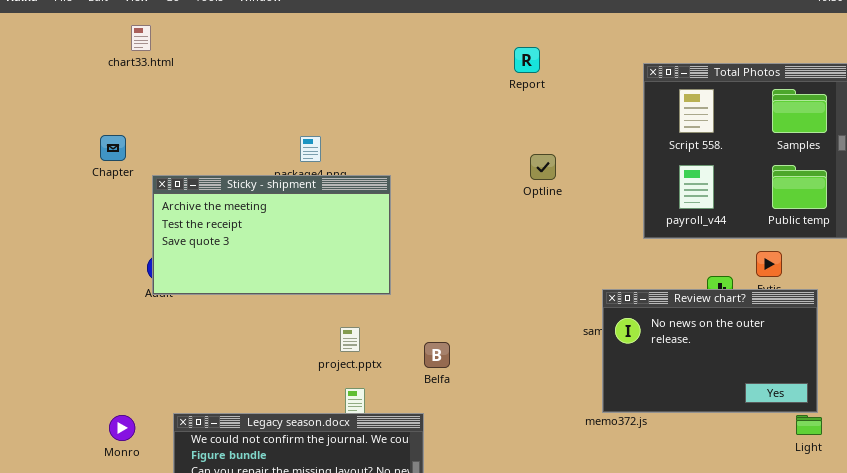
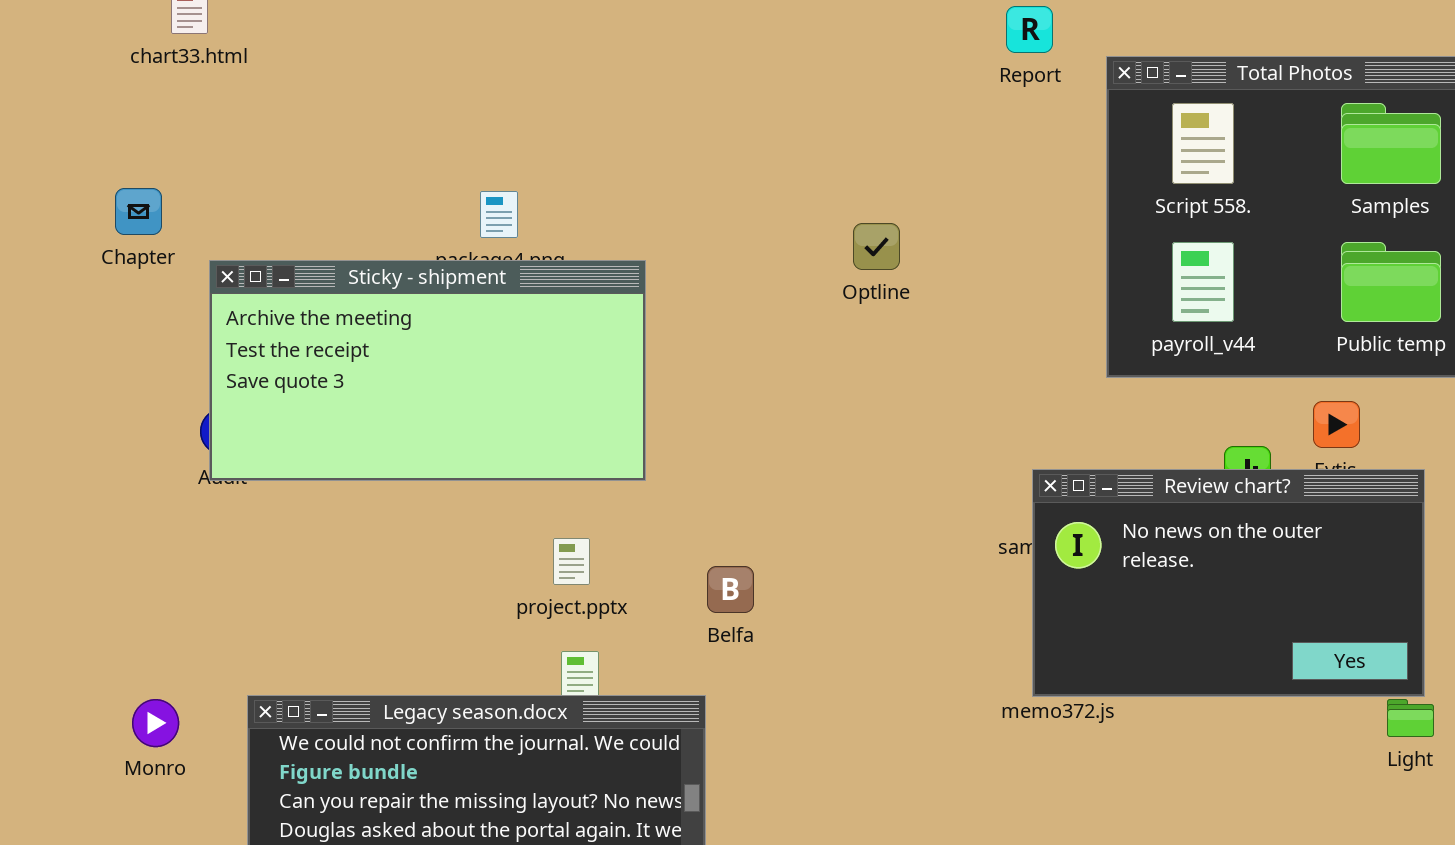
Report: [514,47,540,73] -> [1006,6,1053,53], moved
Optline: [530,154,556,180] -> [853,223,900,270], moved

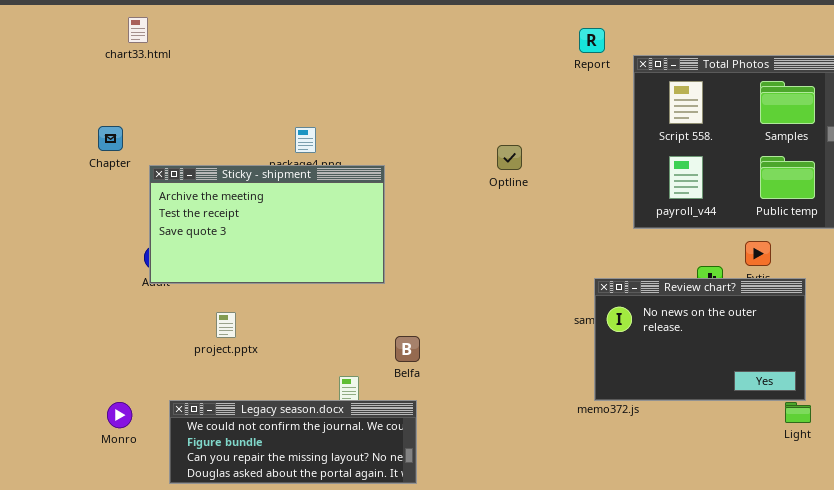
project.pptx: [553,538,590,585] -> [216,312,236,338], moved
Belfa: [707,566,754,613] -> [395,336,420,362], moved

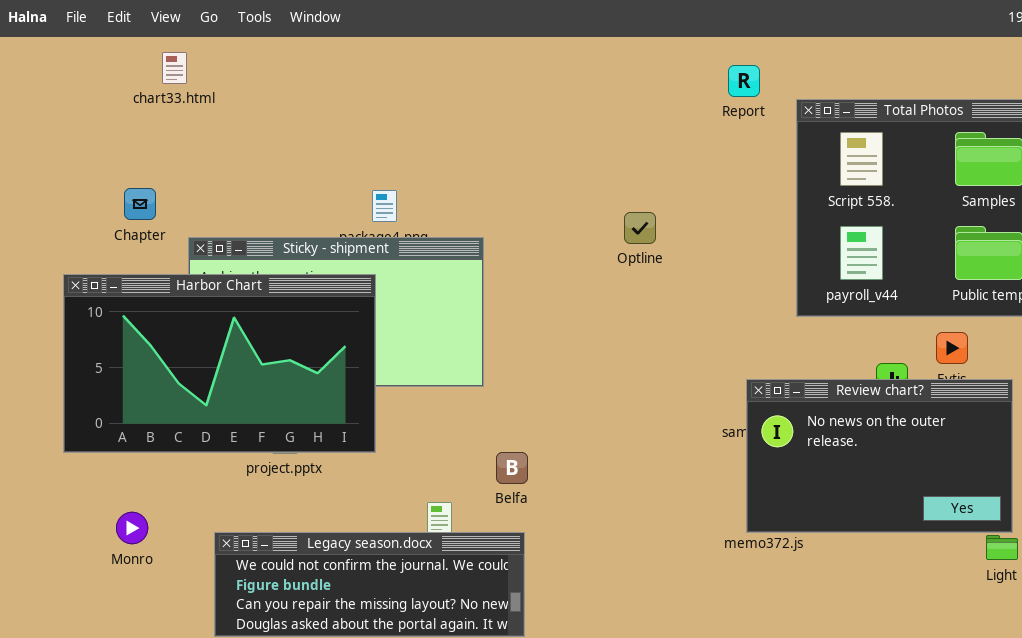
Harbor Chart: none -> [63,274,376,453], opened
Monro: [107,402,132,428] -> [116,512,148,544], moved

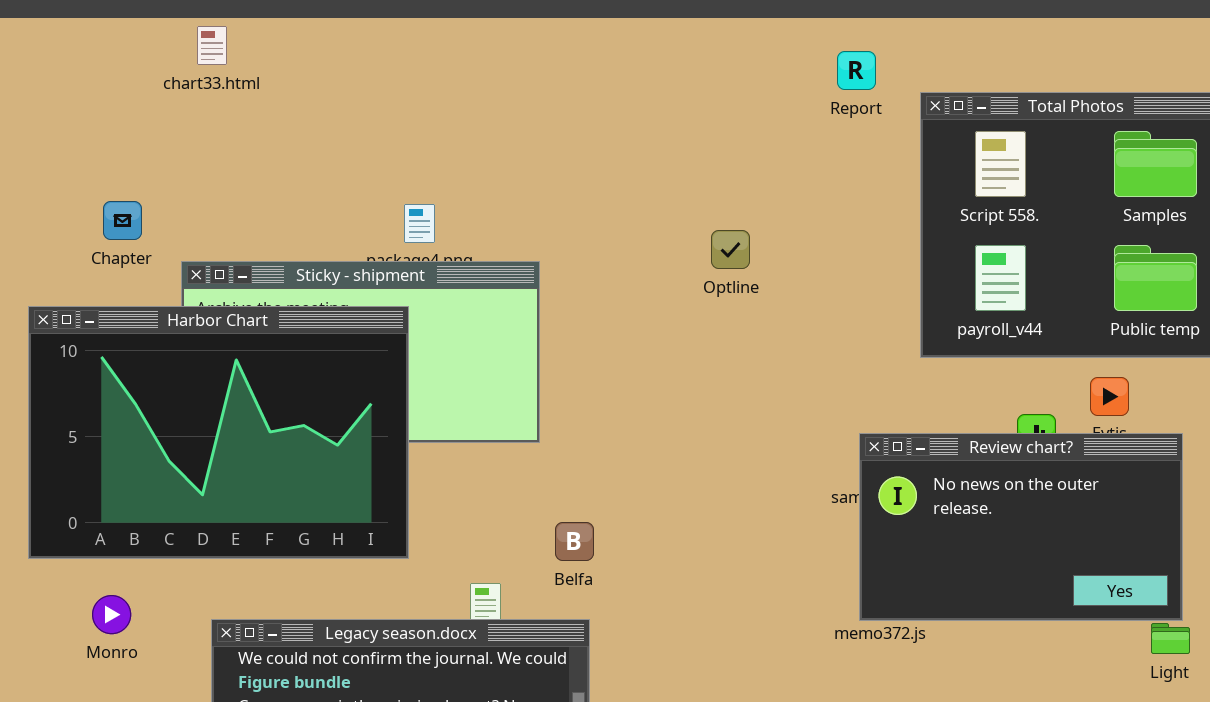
chart33.html: [162,52,187,84] -> [197,26,227,65], moved
Harbor Chart: [63,274,376,453] -> [28,306,409,559], resized

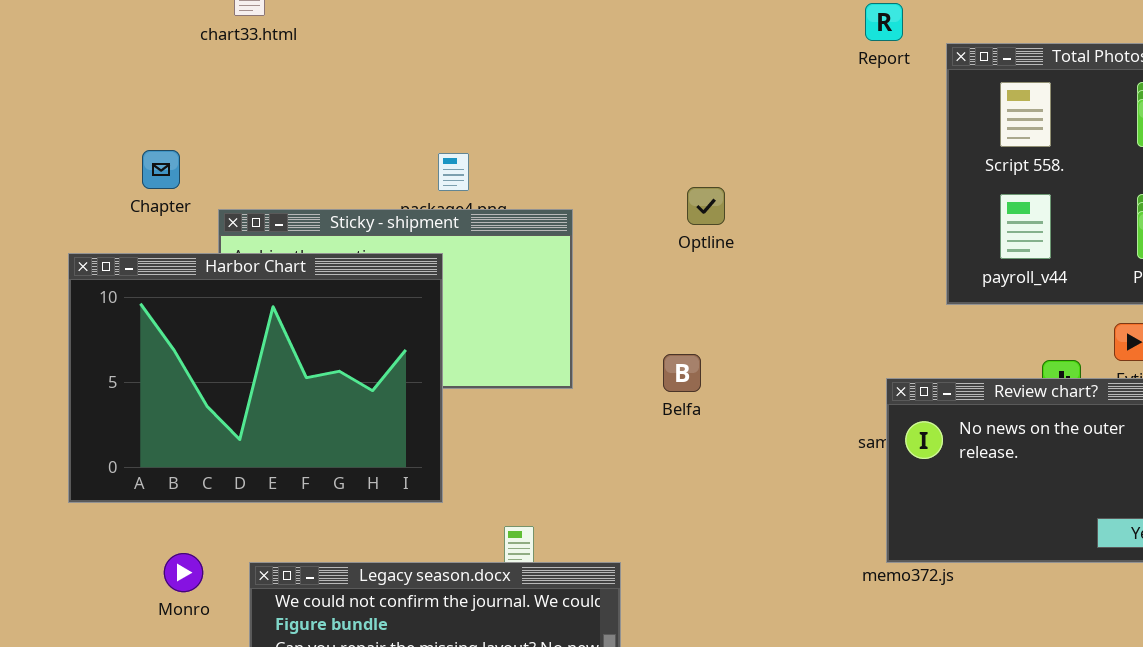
Optline: [711,230,750,269] -> [687,187,725,225], moved
Belfa: [555,522,594,561] -> [663,354,701,392], moved
Monro: [92,595,131,634] -> [164,553,203,592], moved

